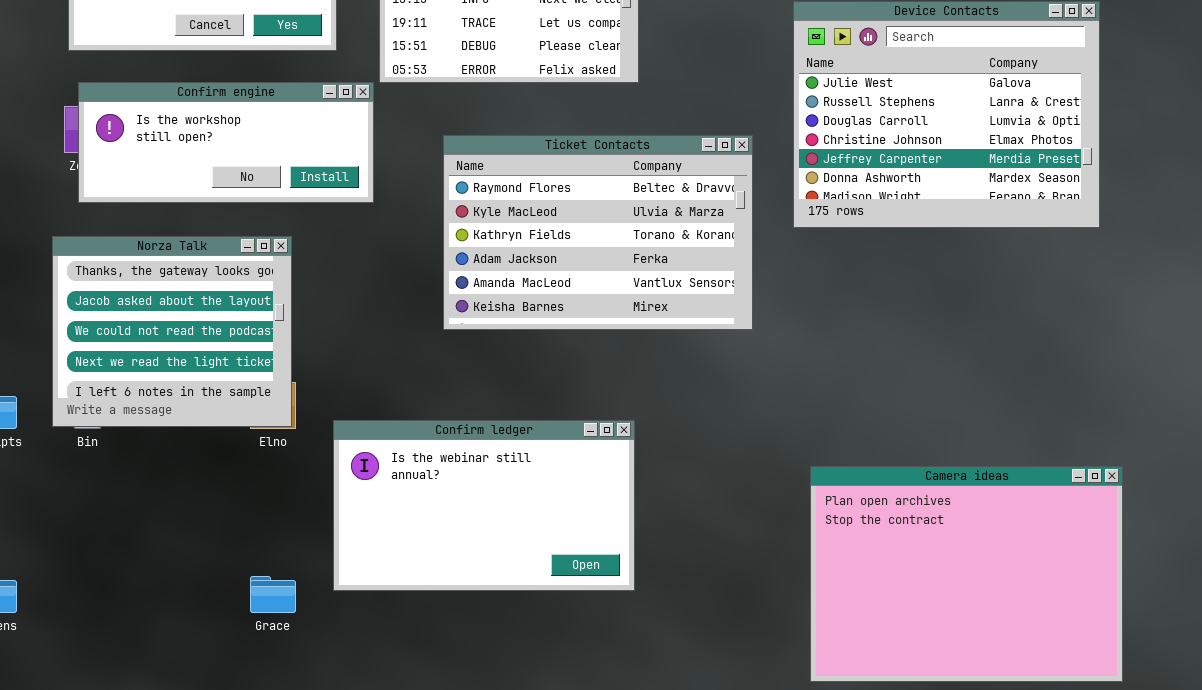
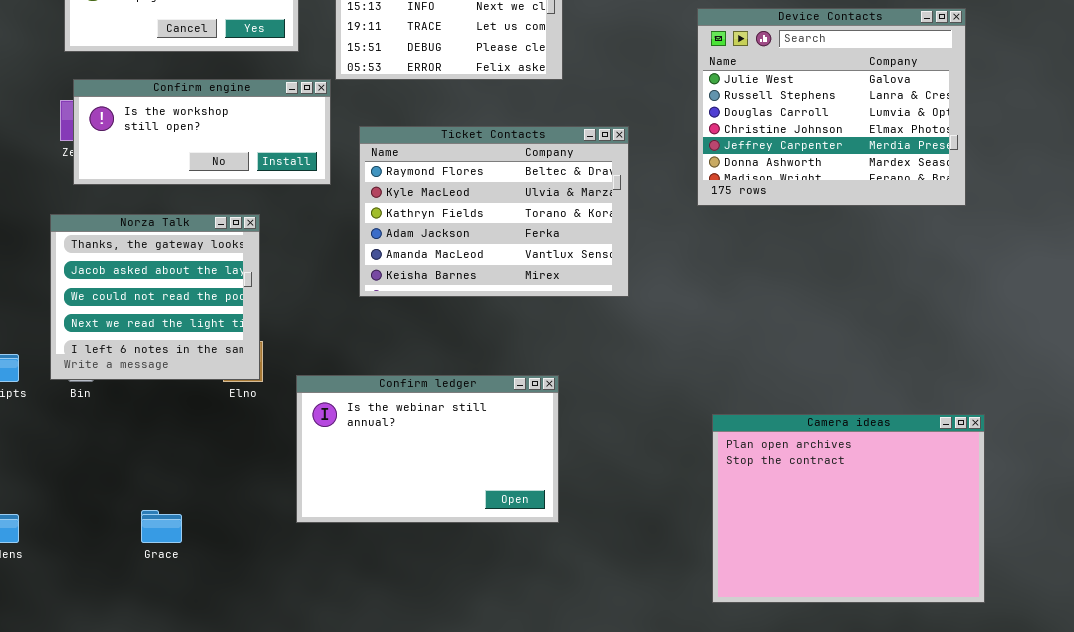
Ticket Contacts: [443,135,753,330] -> [359,126,629,297], moved
Grace: [250,576,296,613] -> [141,510,182,543], moved

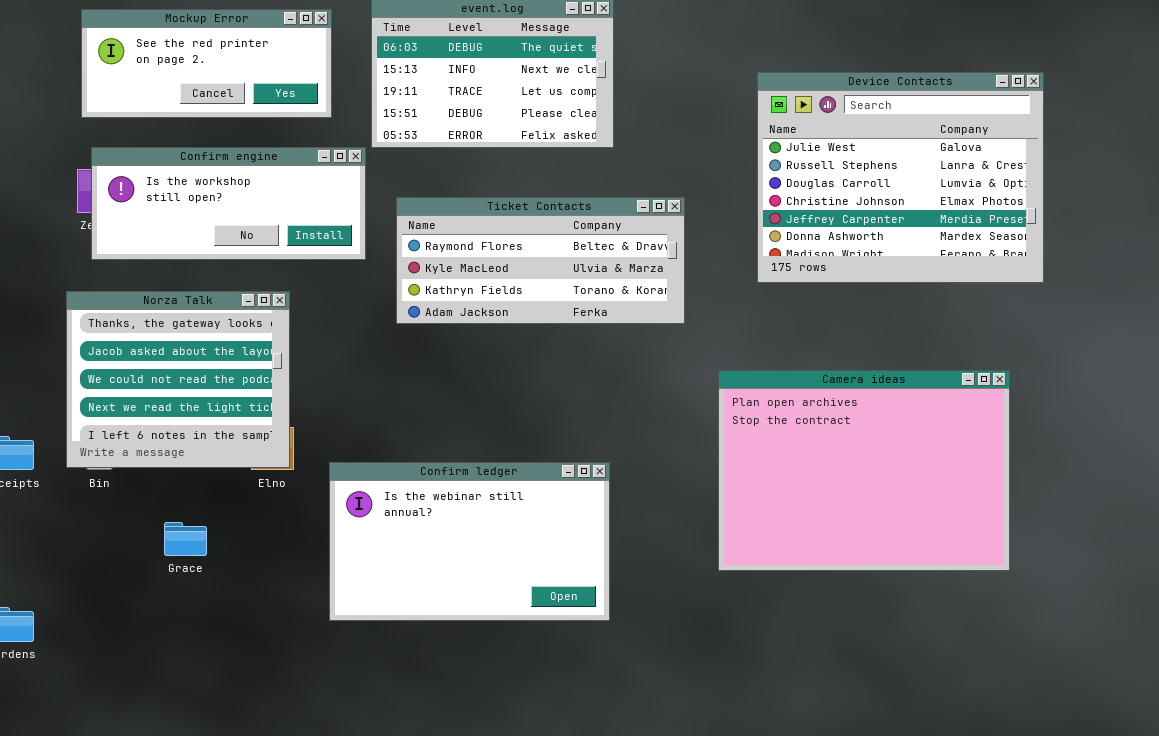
Ticket Contacts: [359,126,629,297] -> [396,197,685,324], resized
Camera ideas: [712,414,985,603] -> [718,370,1010,571], moved
Grace: [141,510,182,543] -> [164,522,207,556], moved

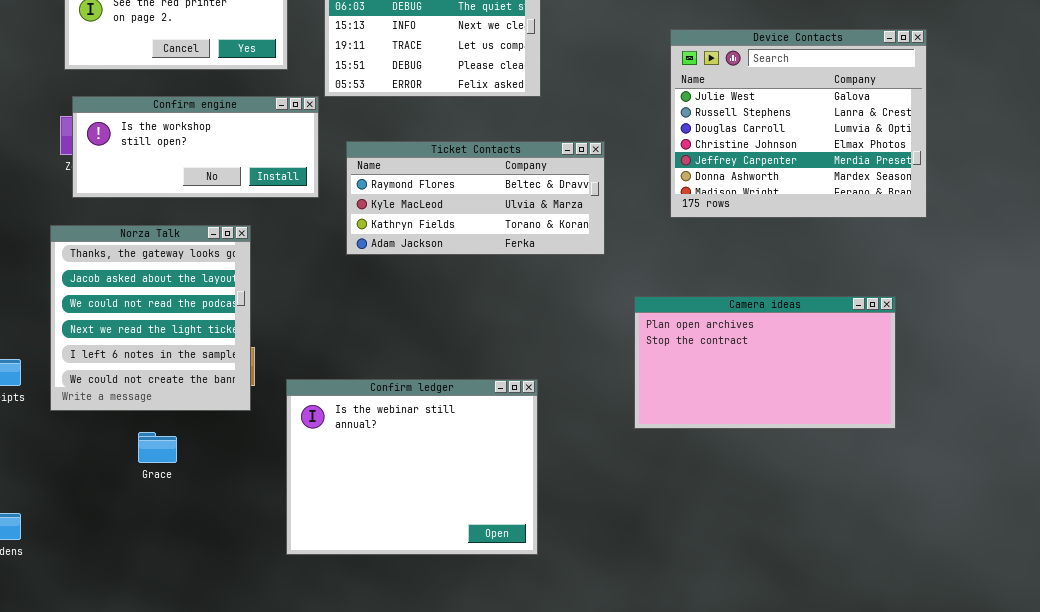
Norza Talk: [66,291,290,468] -> [50,225,251,411], resized
Camera ideas: [718,370,1010,571] -> [634,296,896,429], resized
Confirm ledger: [329,462,610,621] -> [286,379,538,555], resized

